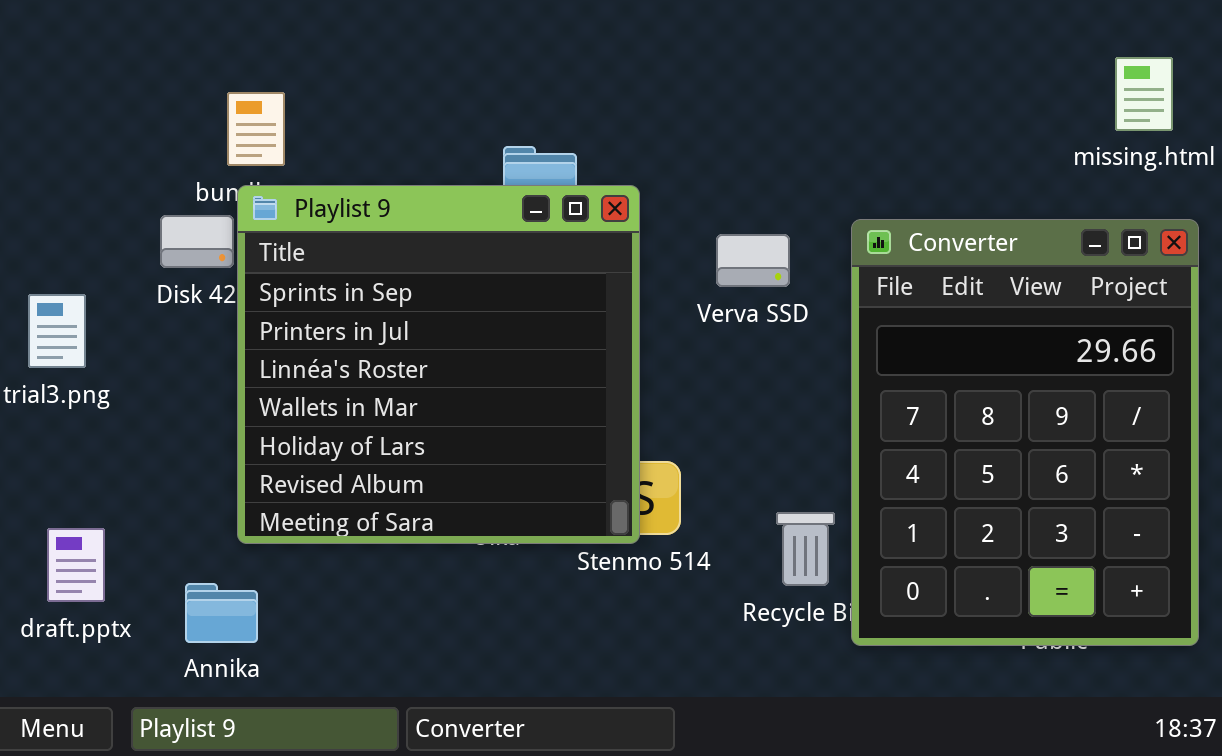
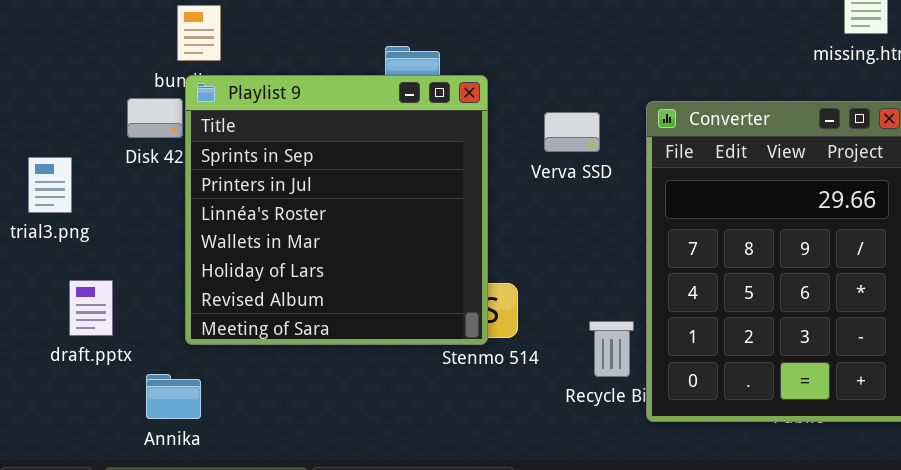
draft.pptx: [47,528,105,602] -> [69,280,113,336], moved

